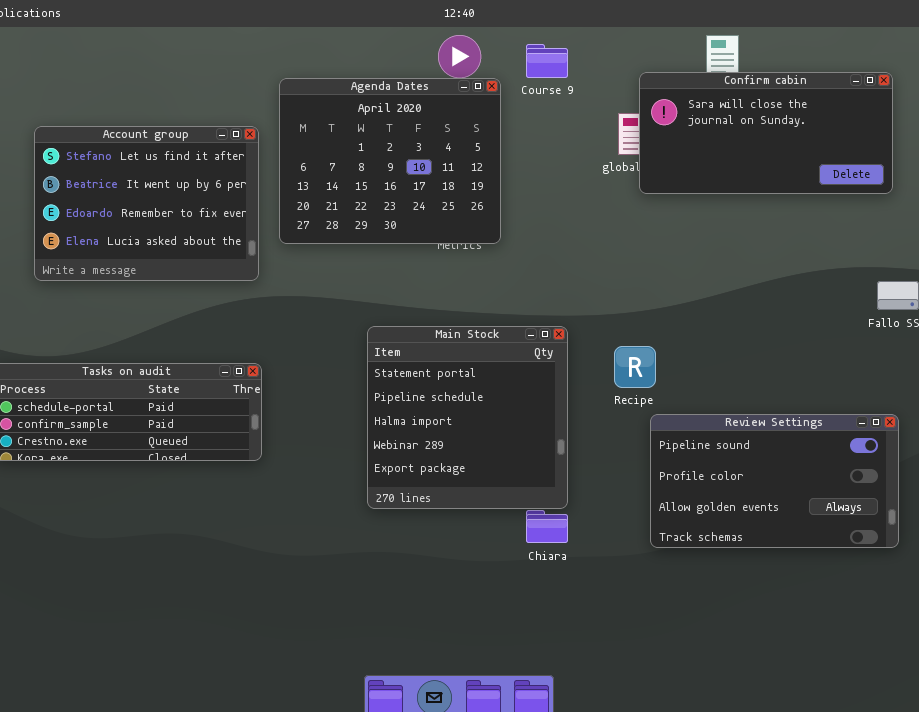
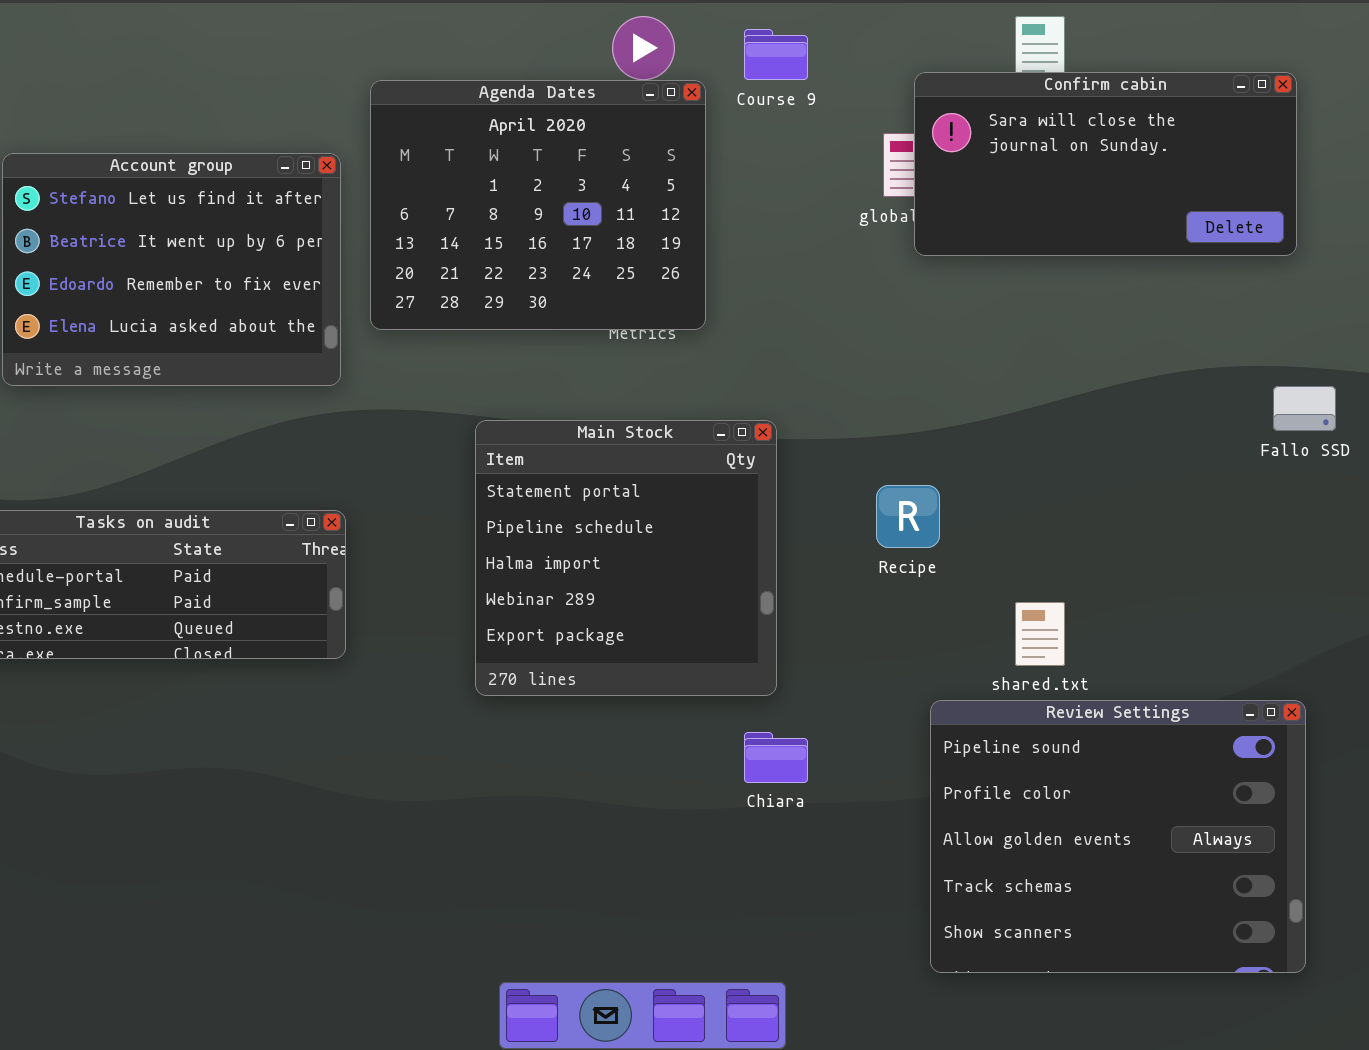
Main Stock: [367,326,568,509] -> [475,420,777,696], moved
Review Settings: [650,414,899,548] -> [930,700,1306,973], moved, resized

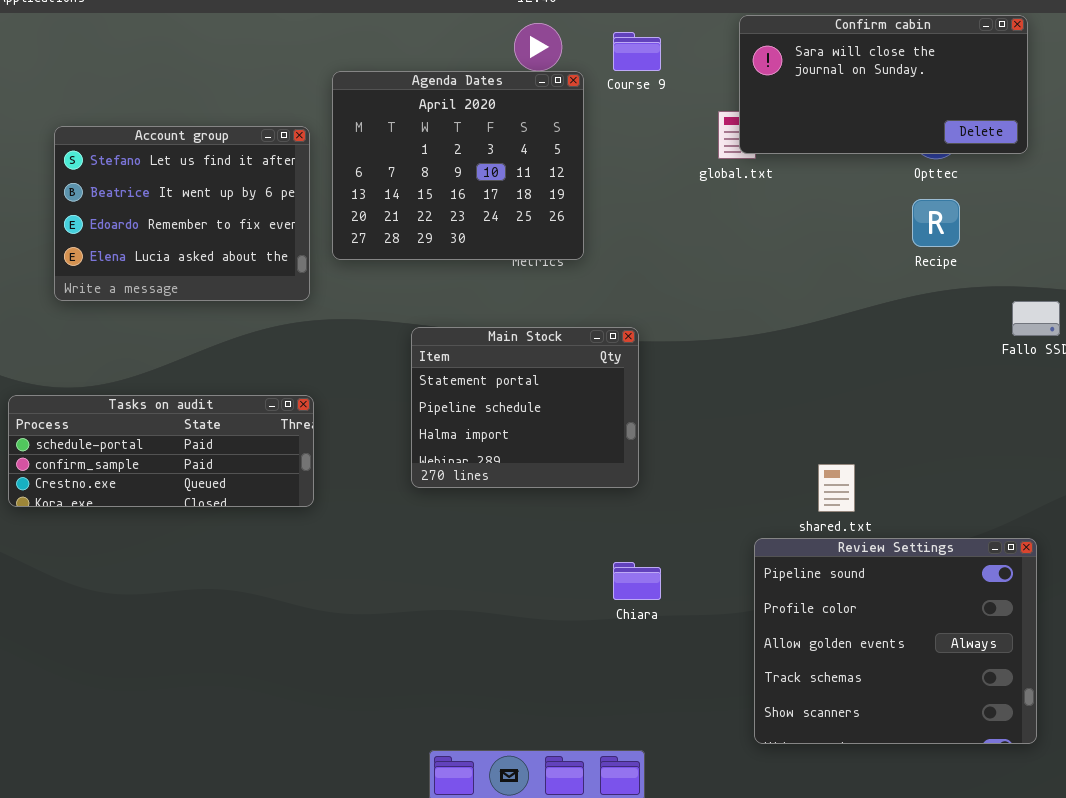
Confirm cabin: [914,72,1297,256] -> [739,15,1028,154], moved
Main Stock: [475,420,777,696] -> [411,327,639,488], resized
Recipe: [876,485,940,548] -> [912,199,960,247], moved

